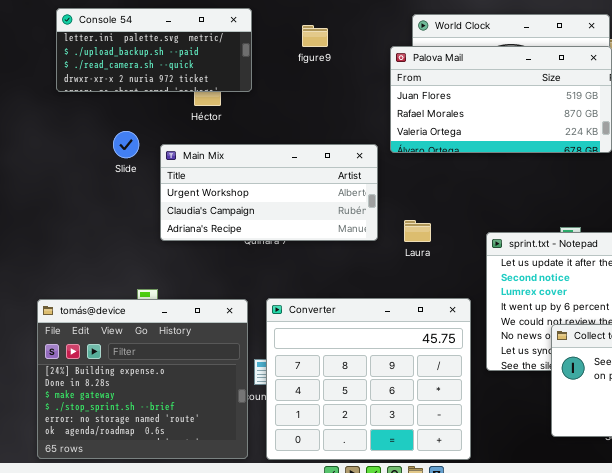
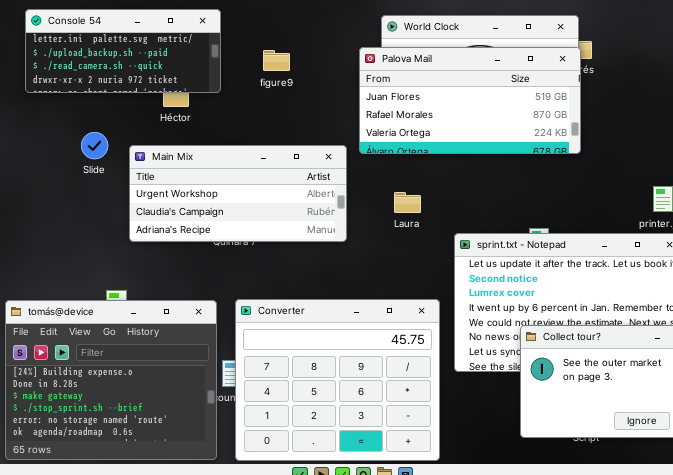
figure9: [302,25,328,47] -> [263,50,290,71], moved
Laura: [404,220,431,242] -> [394,192,421,213], moved

